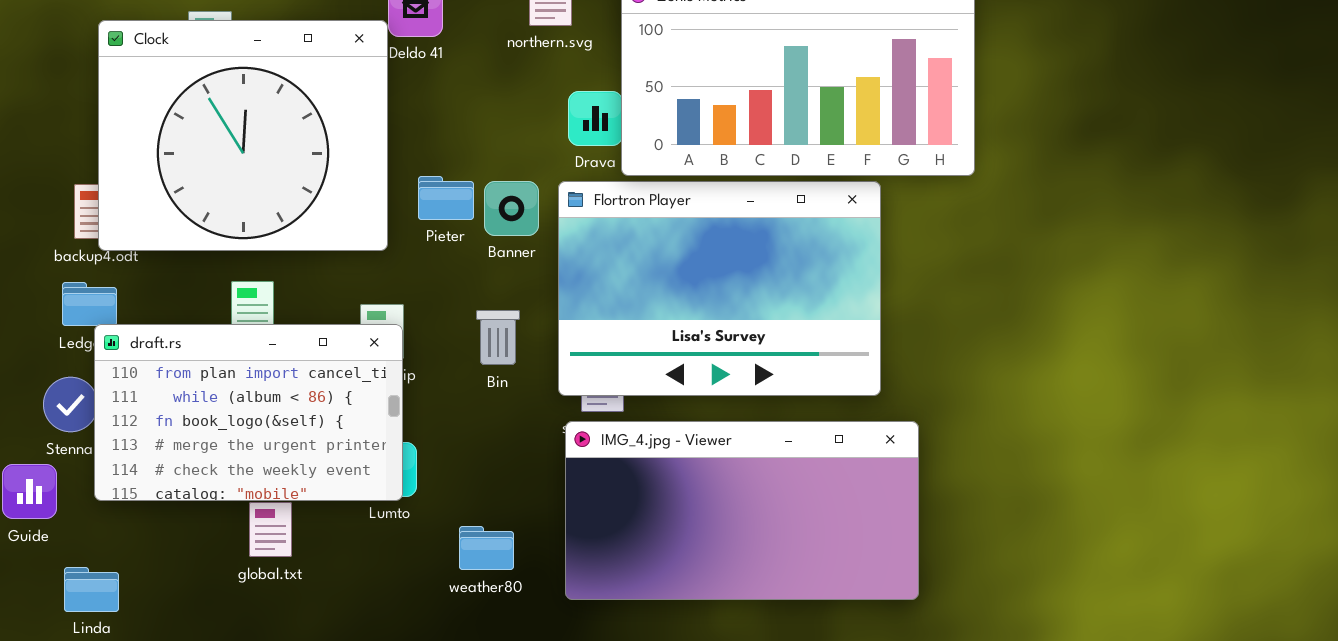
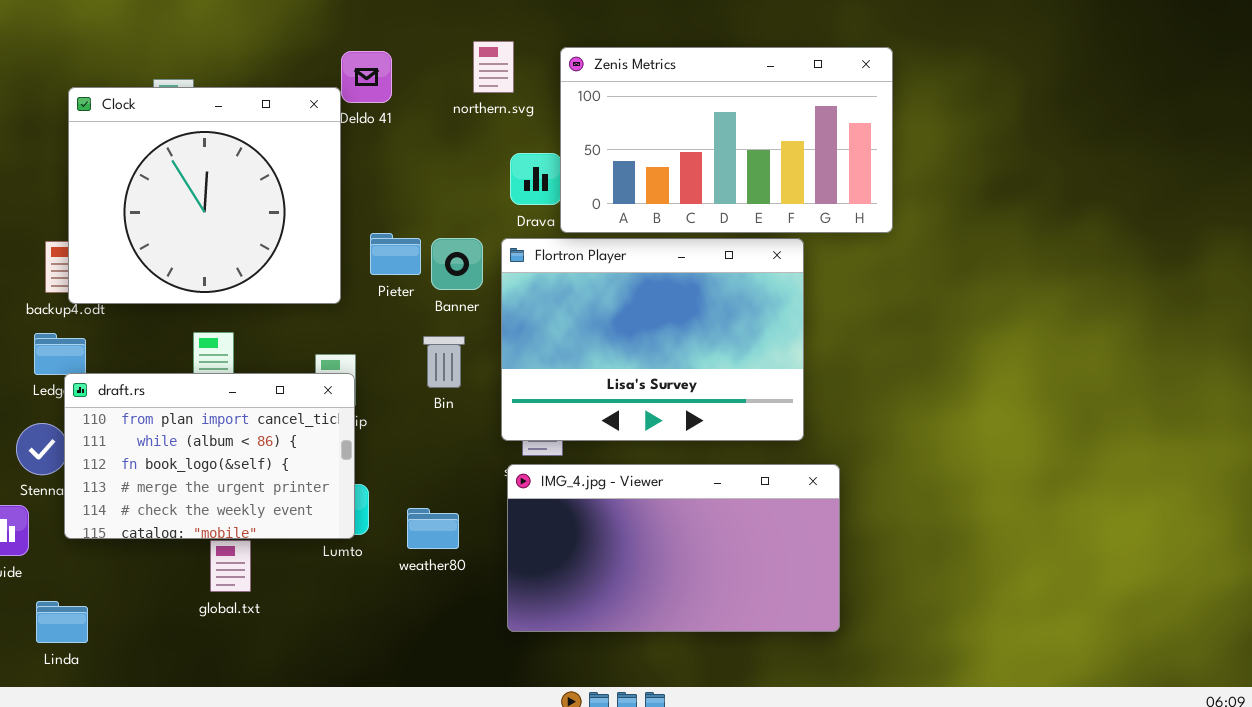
Bin: [476,310,520,365] -> [423,336,465,388], moved
weather80: [459,526,514,570] -> [407,508,459,549], moved

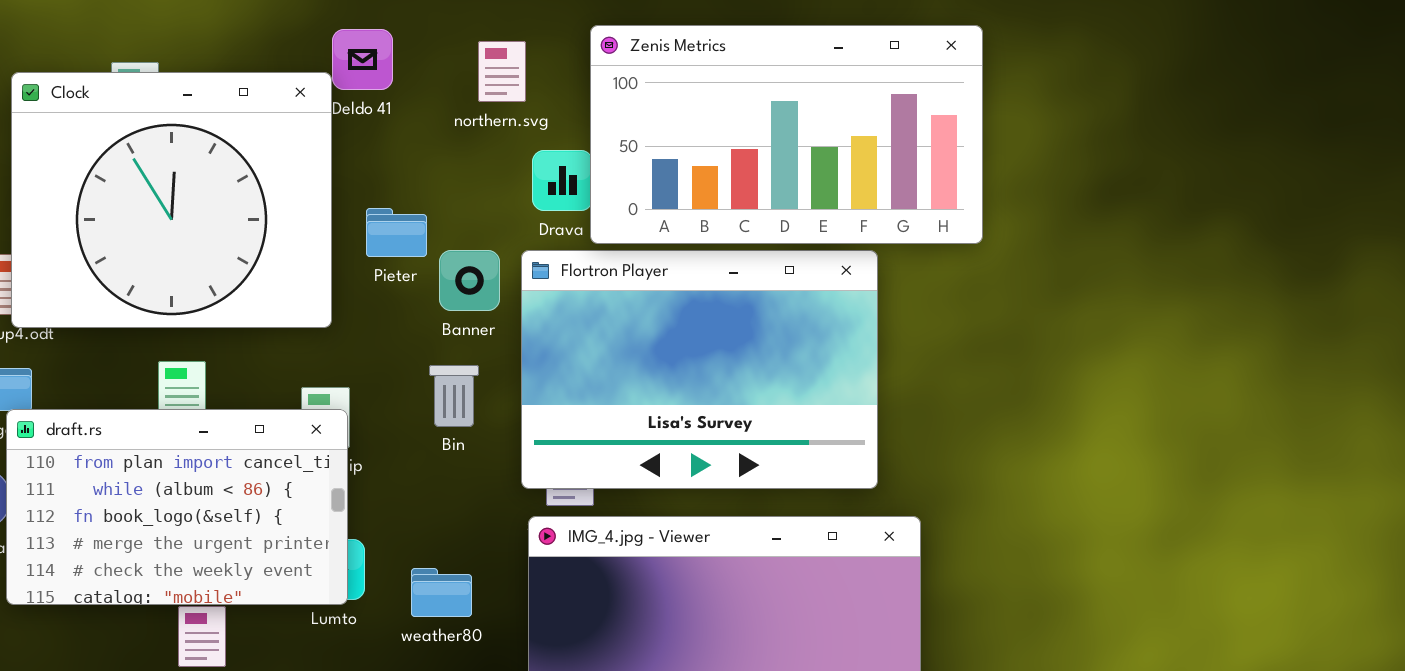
northern.svg: [473,41,514,93] -> [478,41,526,102], moved
Pieter: [370,233,421,275] -> [366,208,427,257], moved

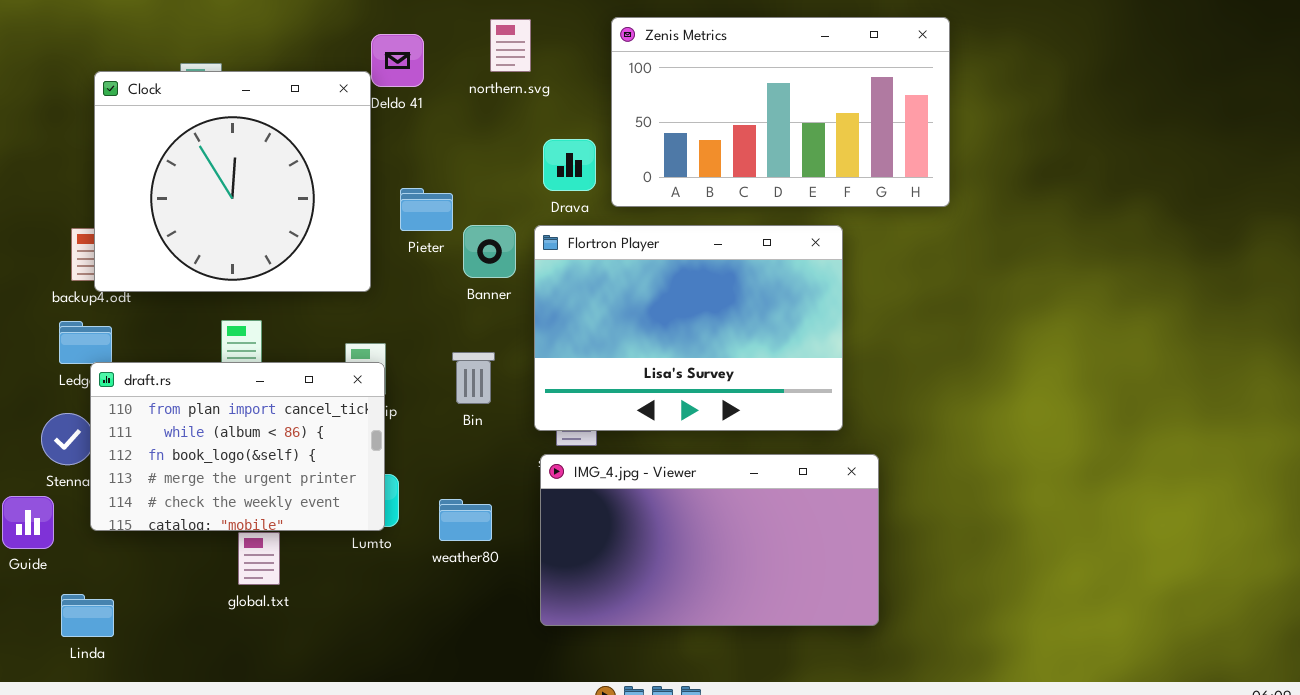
Zenis Metrics: [590,25,983,244] -> [611,17,950,207], moved
northern.svg: [478,41,526,102] -> [490,19,531,72], moved
Bin: [429,365,479,427] -> [452,352,495,404], moved

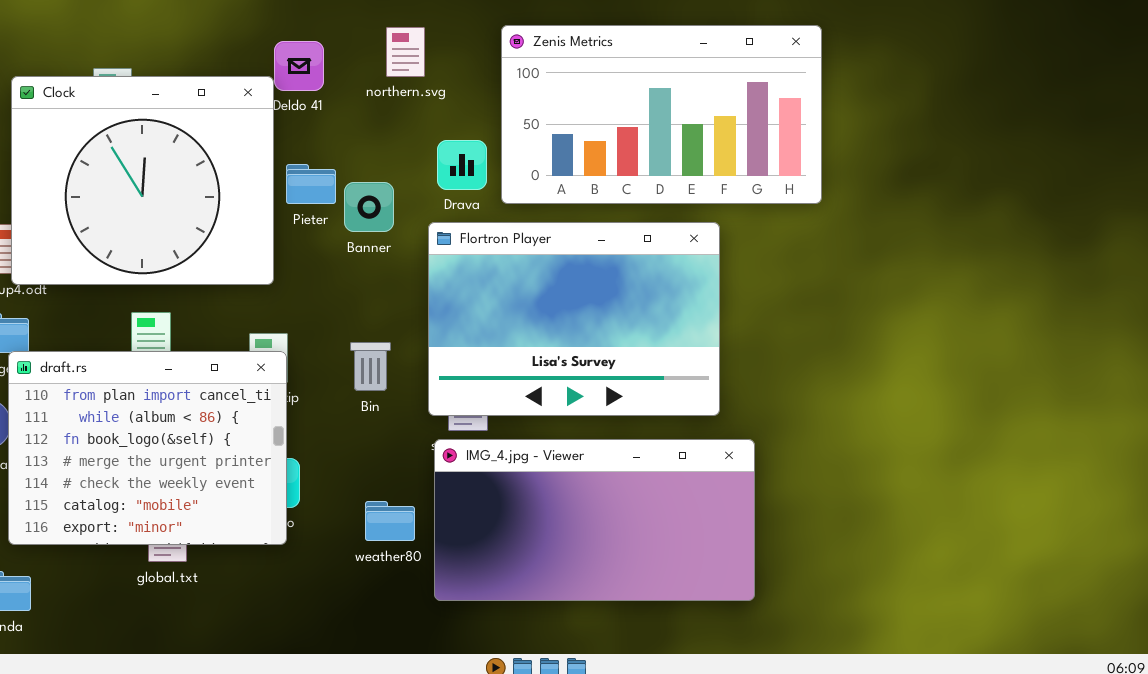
Pieter: [400,188,453,231] -> [286,164,336,204], moved
Banner: [463,225,516,278] -> [344,182,394,232], moved
draft.rs: [90,362,385,531] -> [8,351,287,545], resized
weather80: [439,499,492,541] -> [365,501,415,541], moved

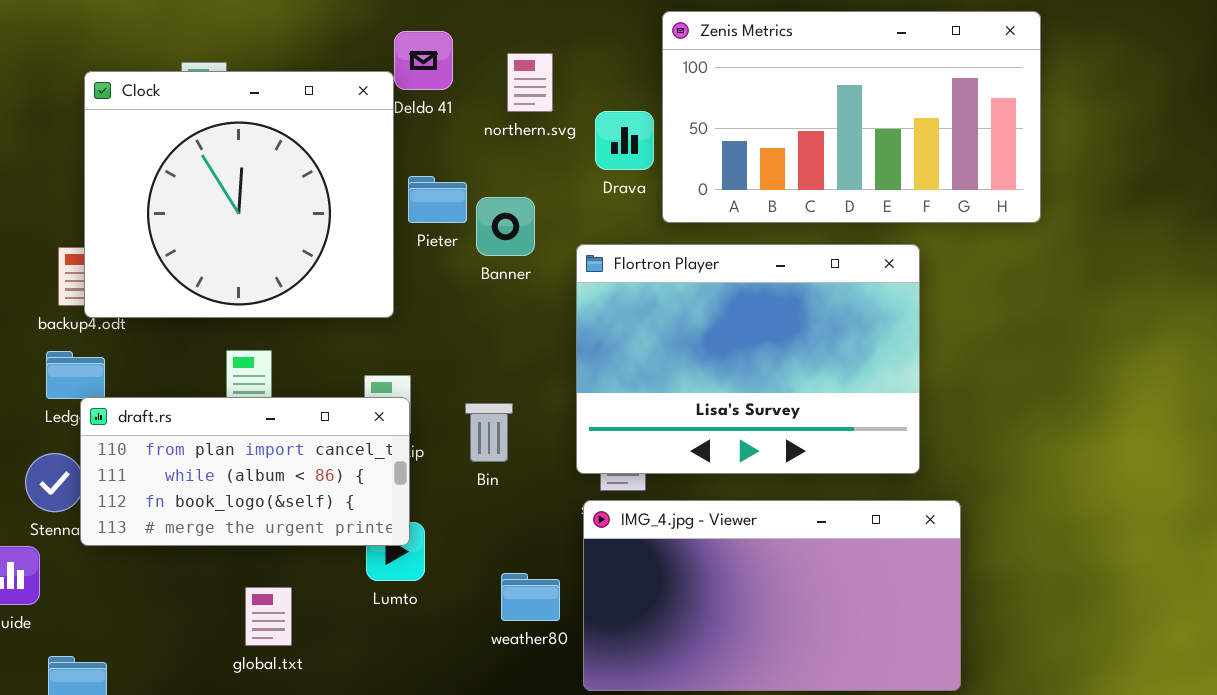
northern.svg: [386,27,425,77] -> [507,53,553,112], moved
Drava: [437,140,487,190] -> [595,111,654,170], moved
Bin: [350,342,391,391] -> [465,403,513,462], moved
draft.rs: [8,351,287,545] -> [80,397,410,546], resized

